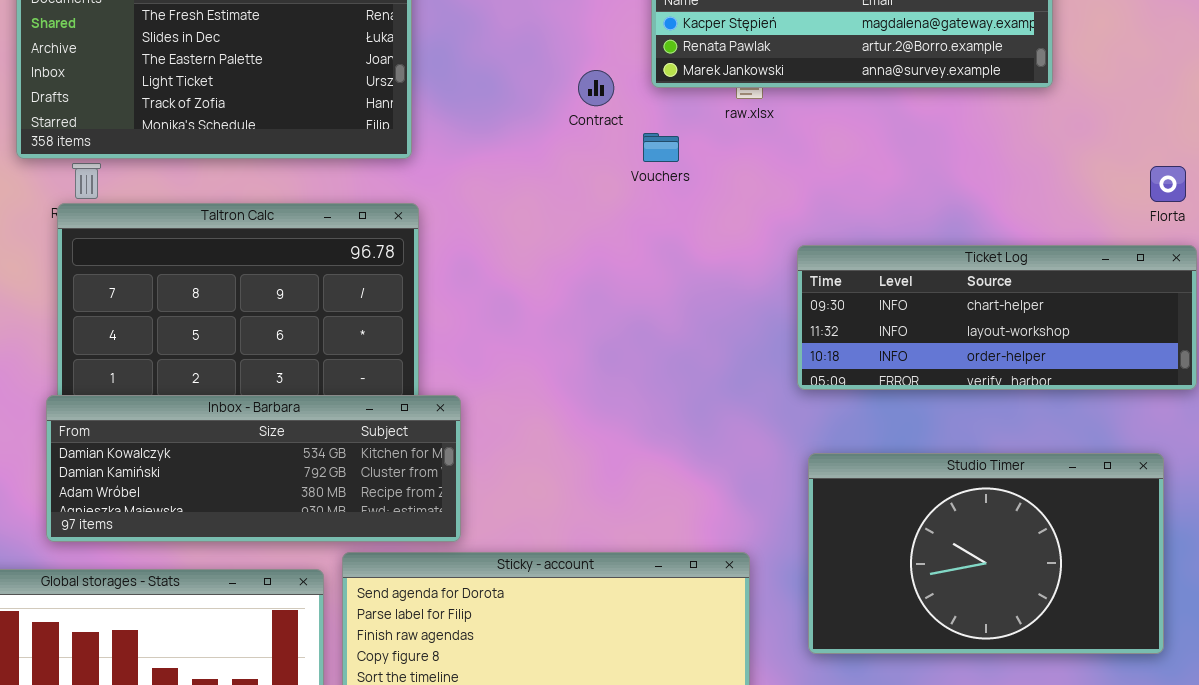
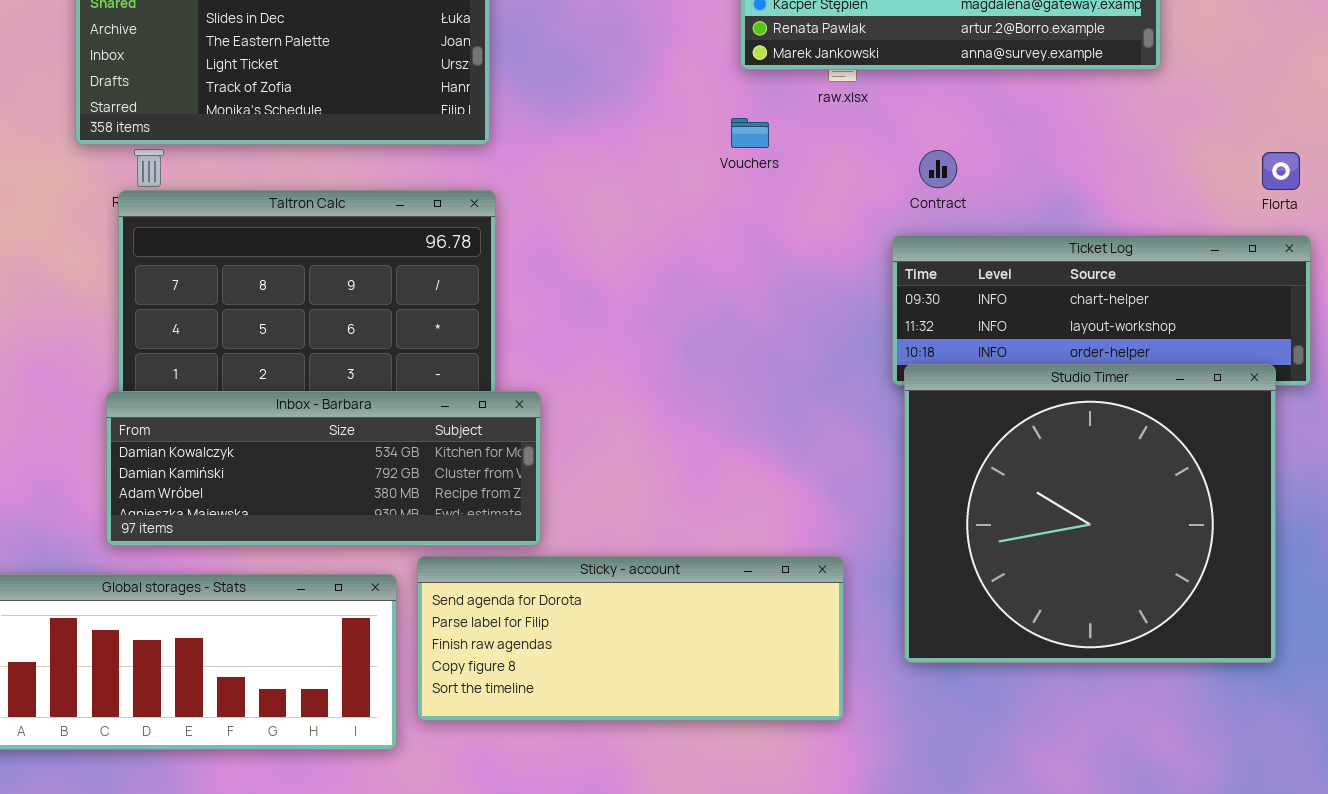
Contract: [578,70,614,106] -> [919,150,957,188], moved
Studio Timer: [808,453,1164,654] -> [904,364,1276,663], resized

